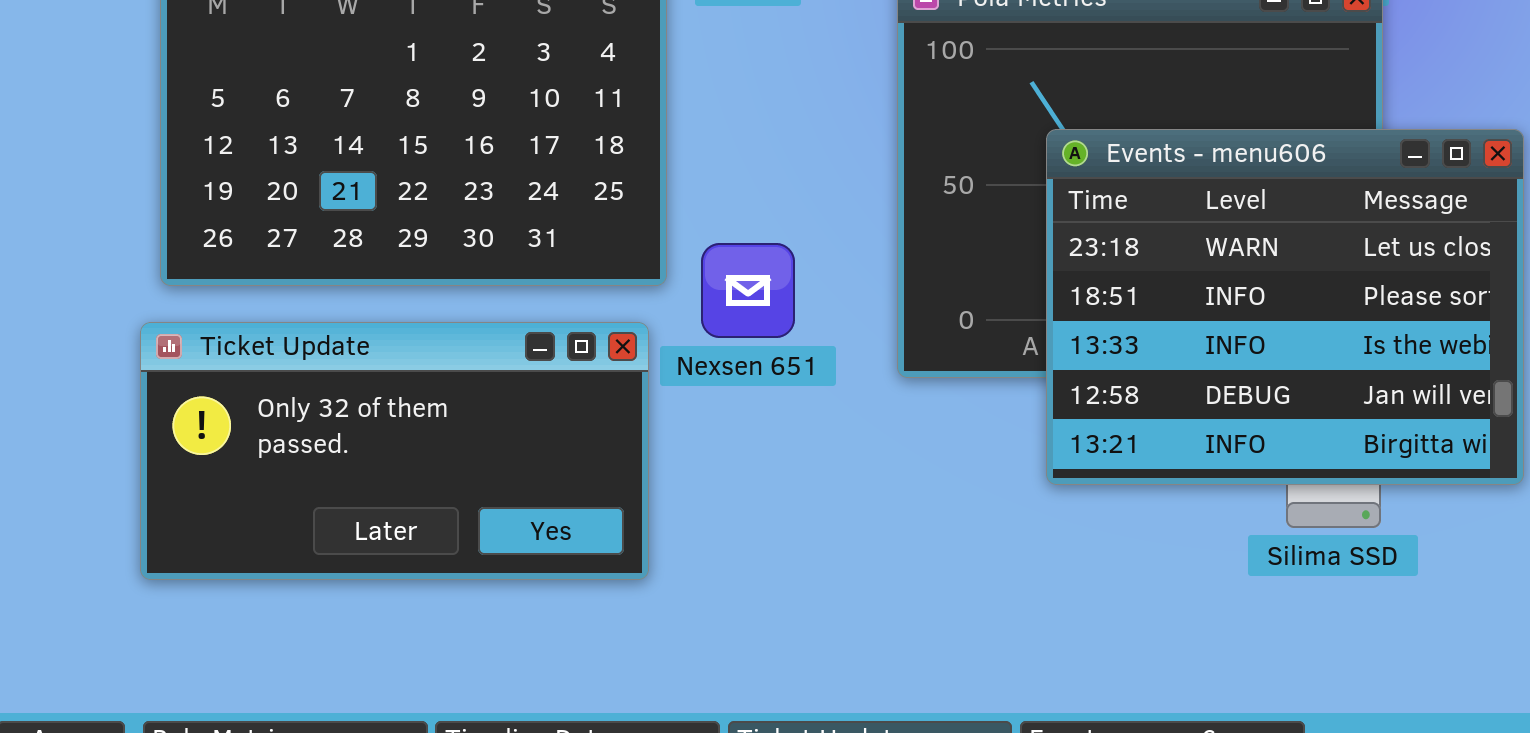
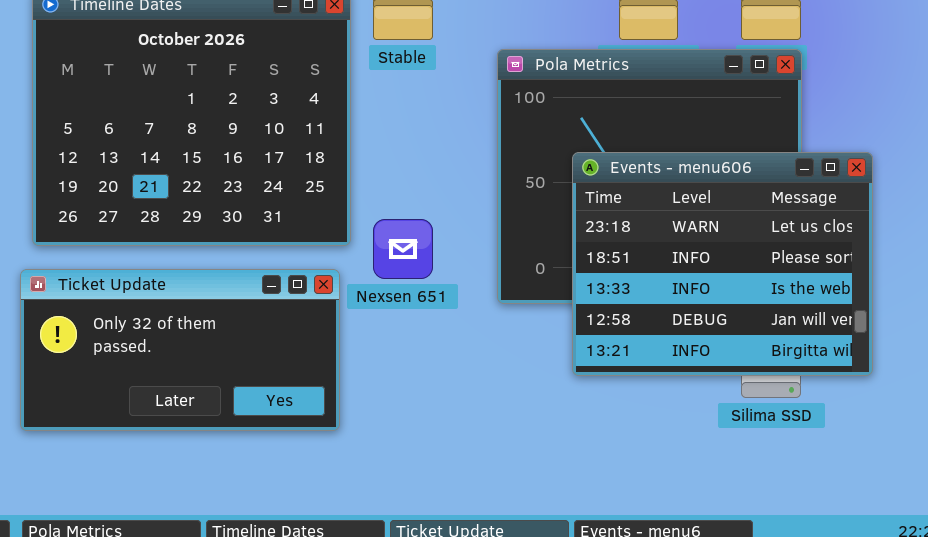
Events - menu606: [1046,129,1524,485] -> [572,152,873,376], moved

